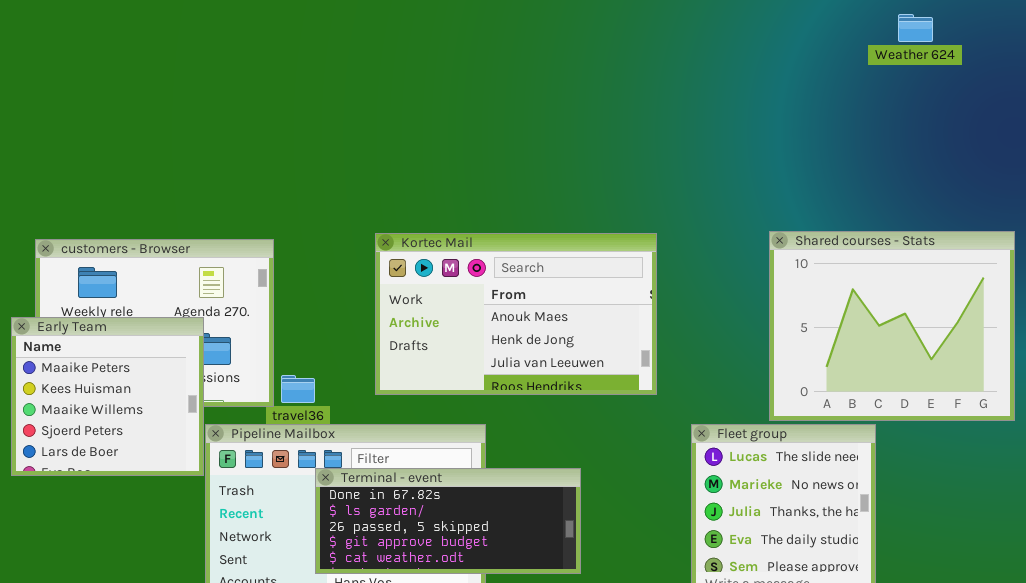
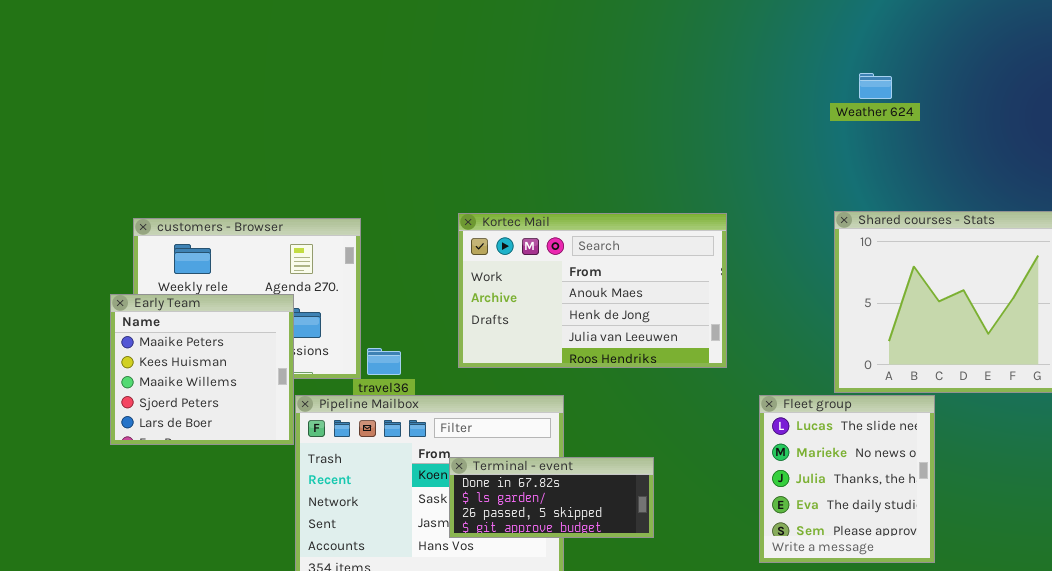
Weather 624: [898,14,933,42] -> [859,73,892,99], moved
Terminal - event: [315,468,581,574] -> [449,457,654,538], resized

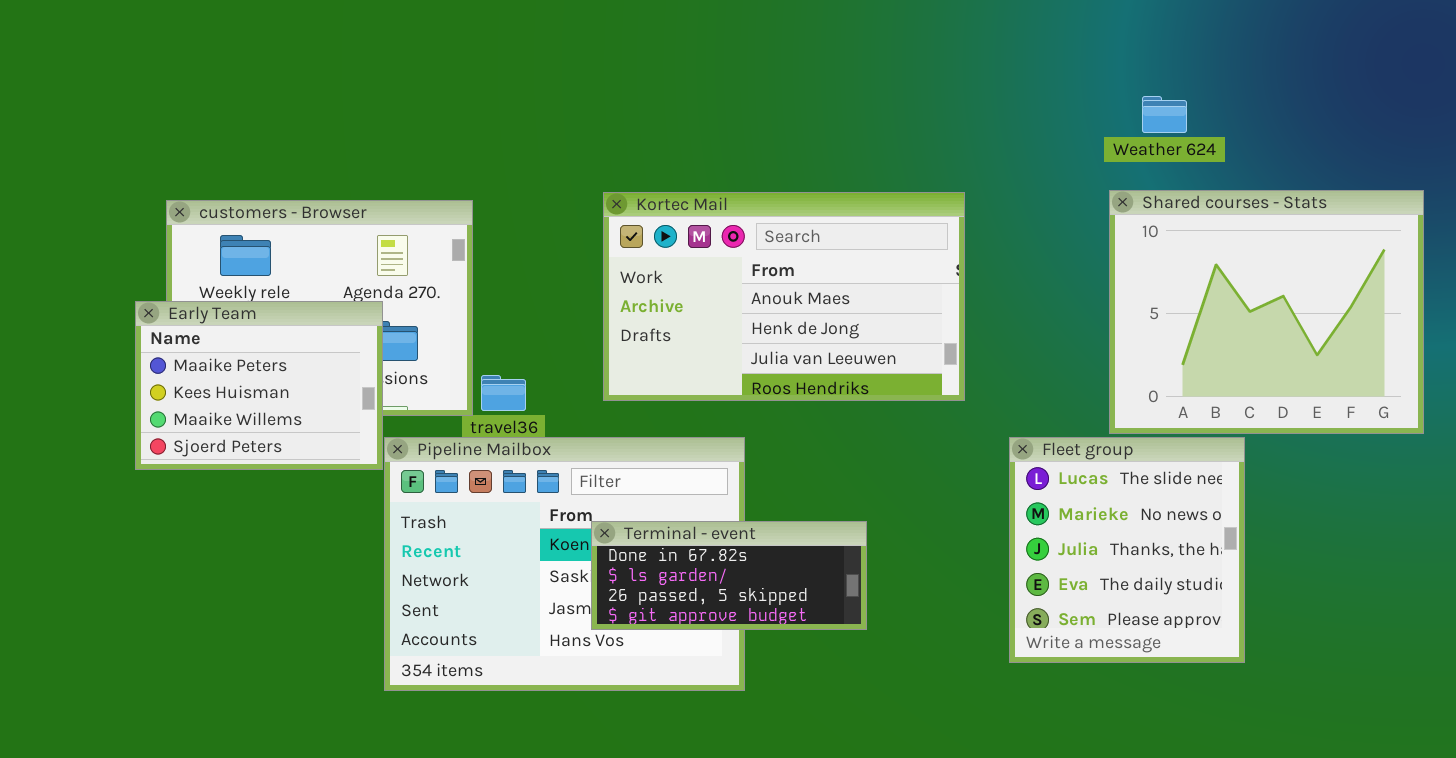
Weather 624: [859,73,892,99] -> [1142,96,1187,133], moved
Early Team: [110,294,294,445] -> [135,301,383,470], resized

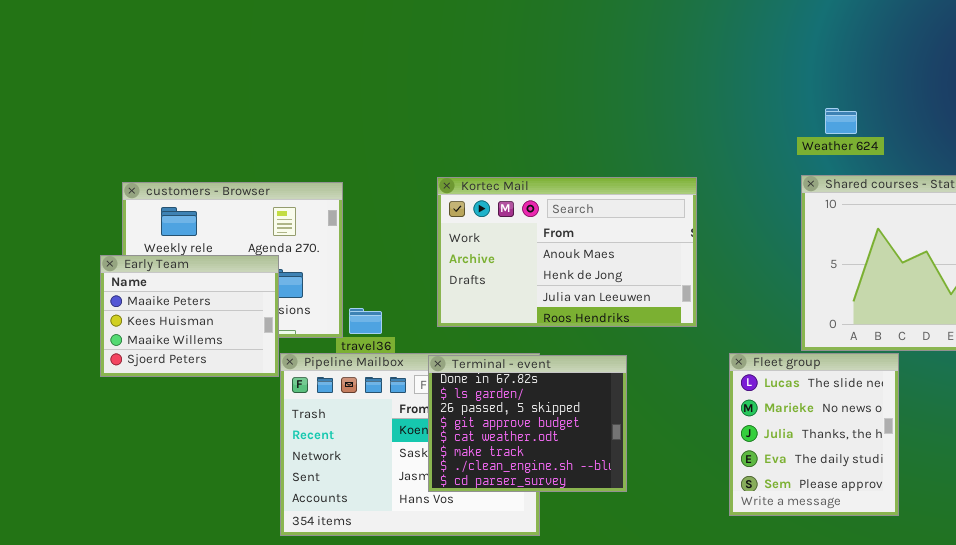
Terminal - event: [591,521,867,630] -> [428,355,627,492], resized

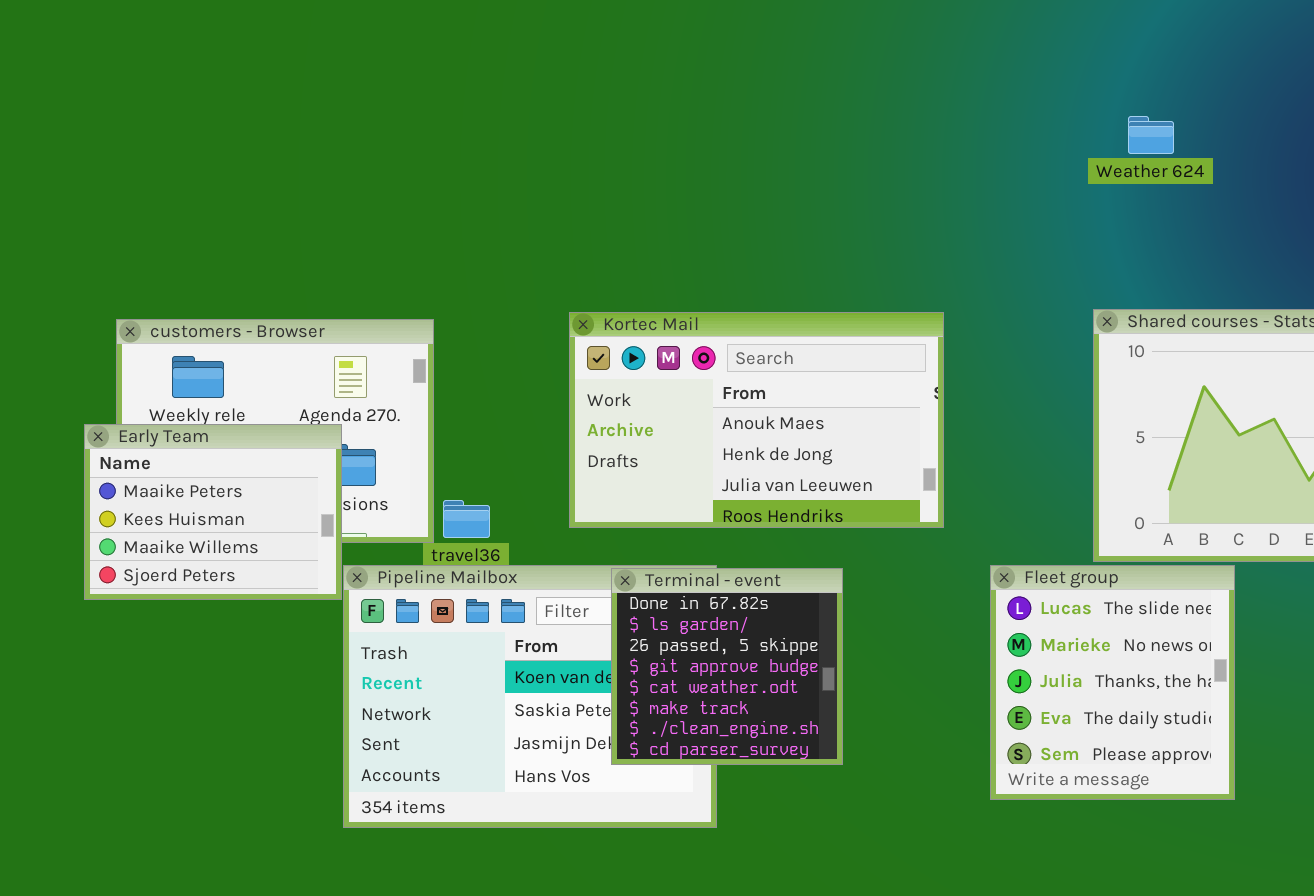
Weather 624: [825,108,857,134] -> [1128,116,1174,154], moved
Terminal - event: [428,355,627,492] -> [611,568,843,765], resized

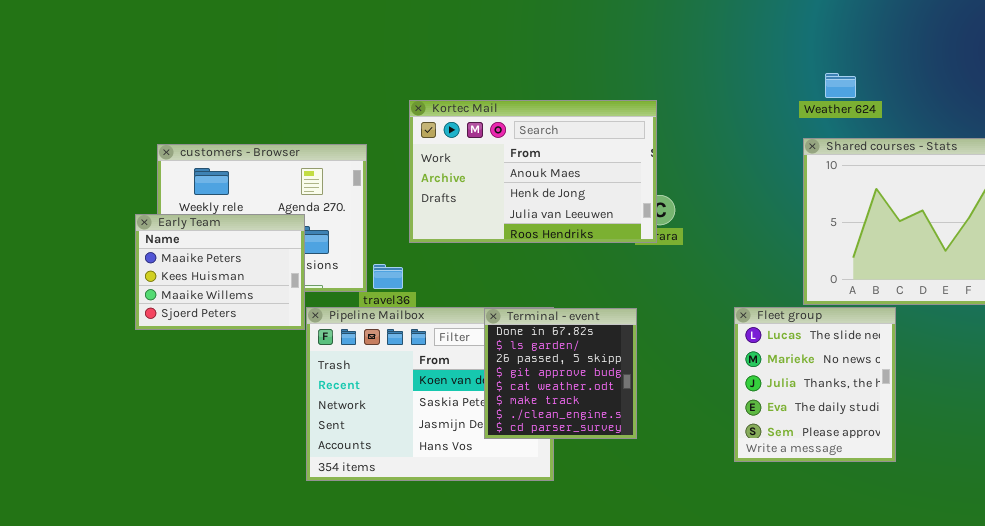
Weather 624: [1128,116,1174,154] -> [825,73,856,98], moved
Kortec Mail: [569,312,944,528] -> [409,100,657,243], moved

